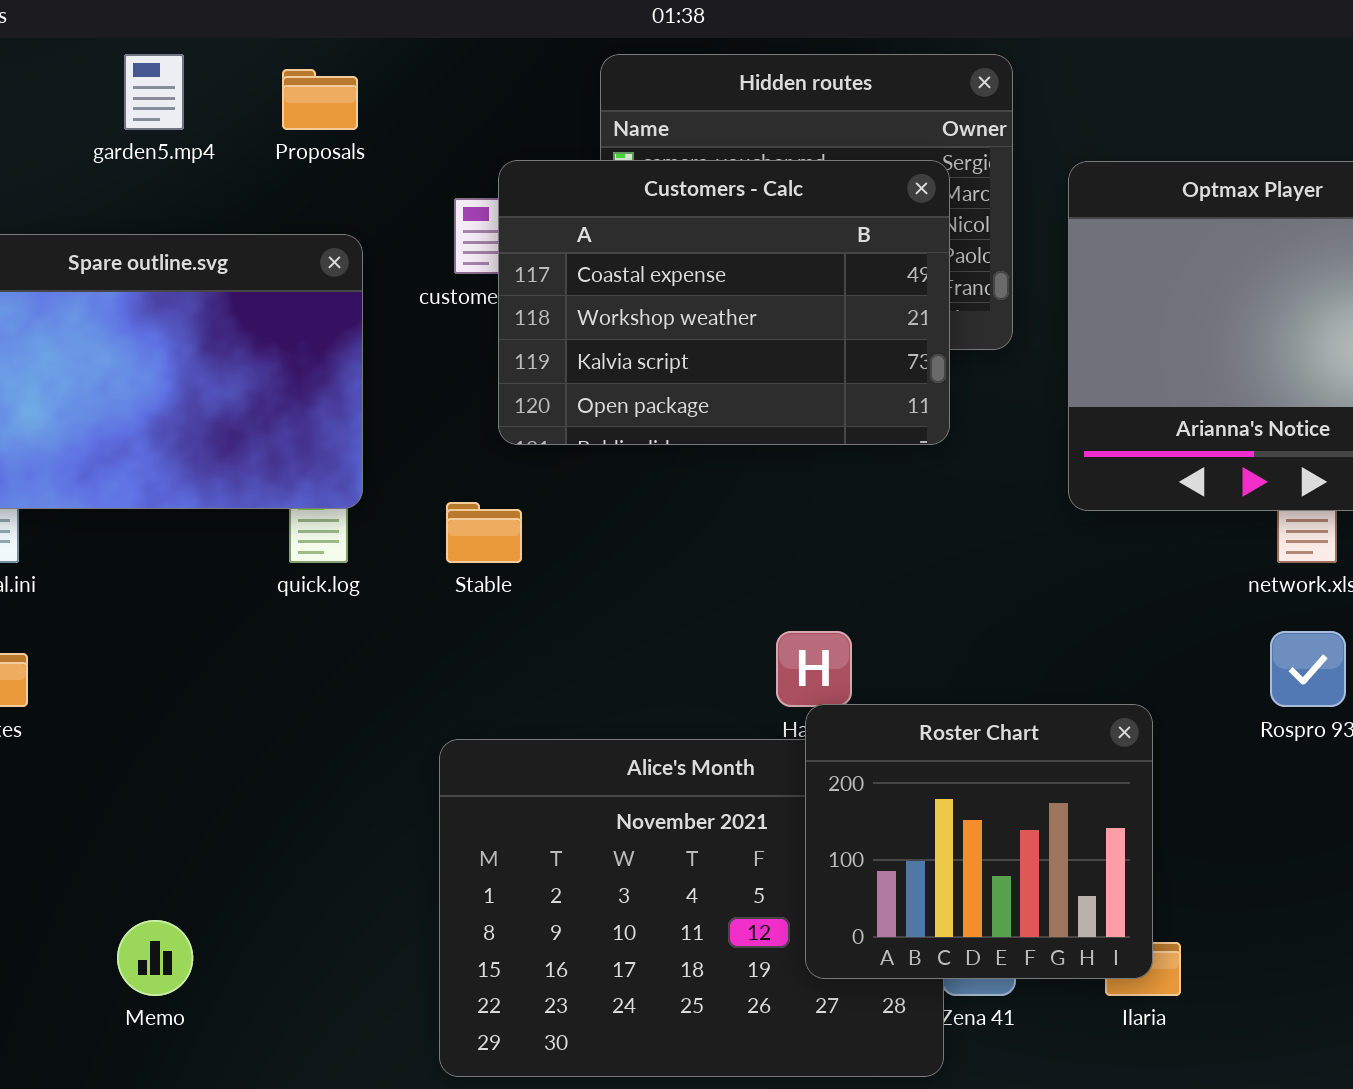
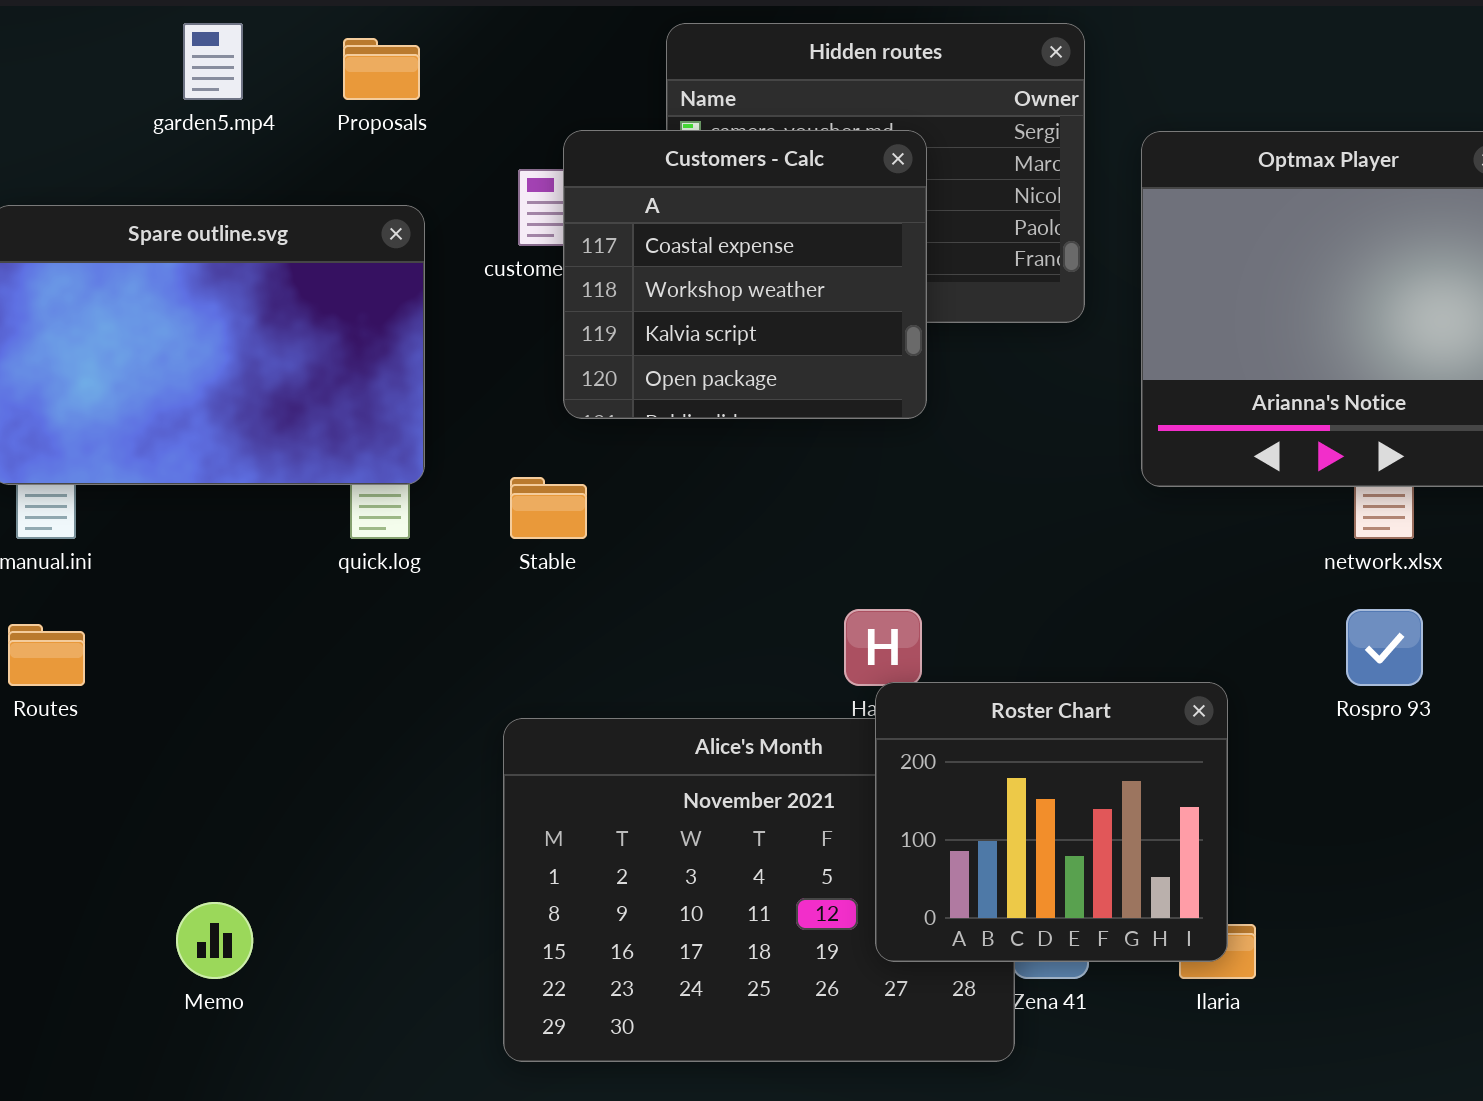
Customers - Calc: [498,160,950,445] -> [563,130,927,419], resized

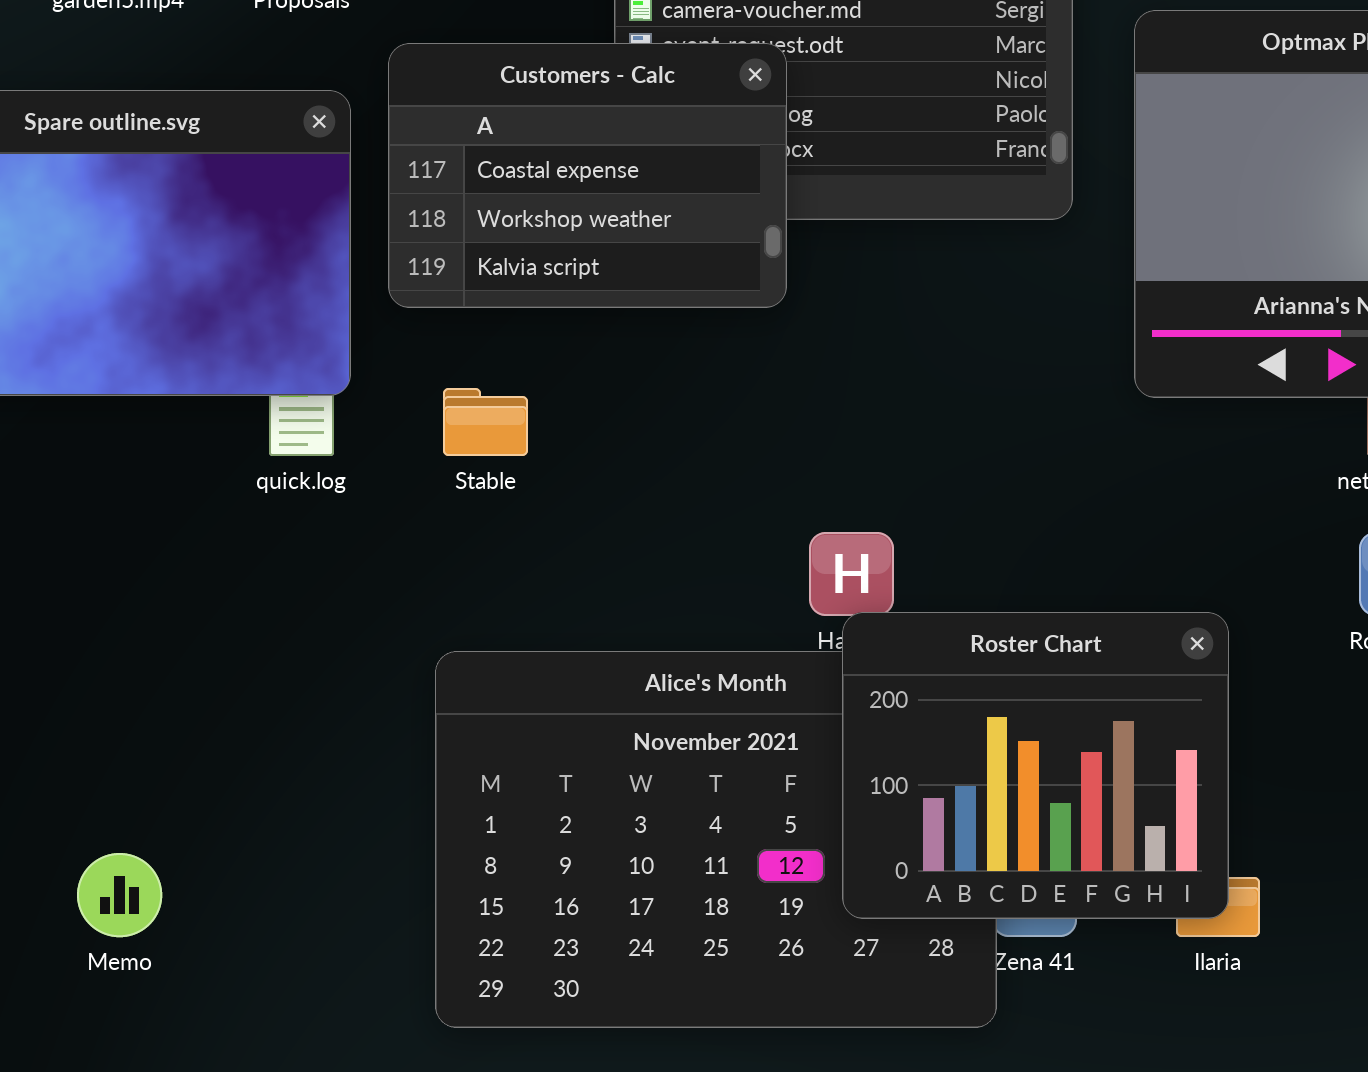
Customers - Calc: [563,130,927,419] -> [388,43,787,308], moved, resized

